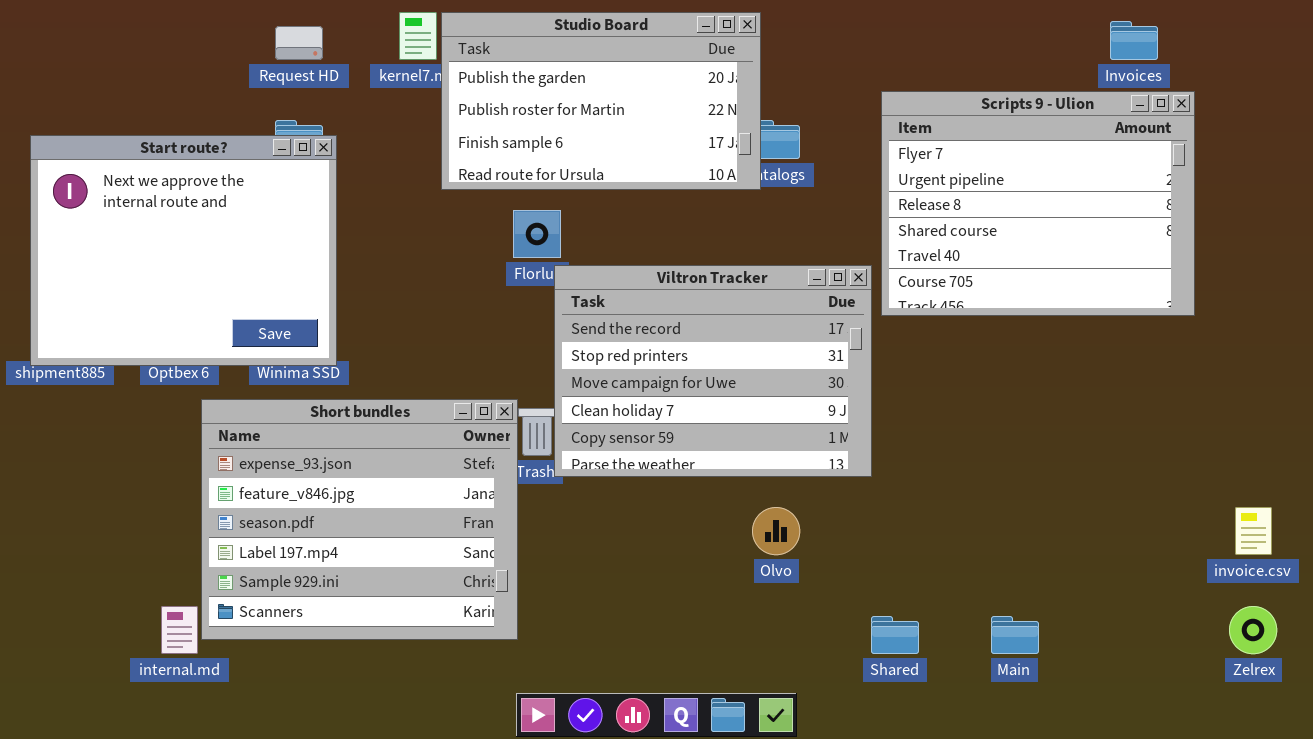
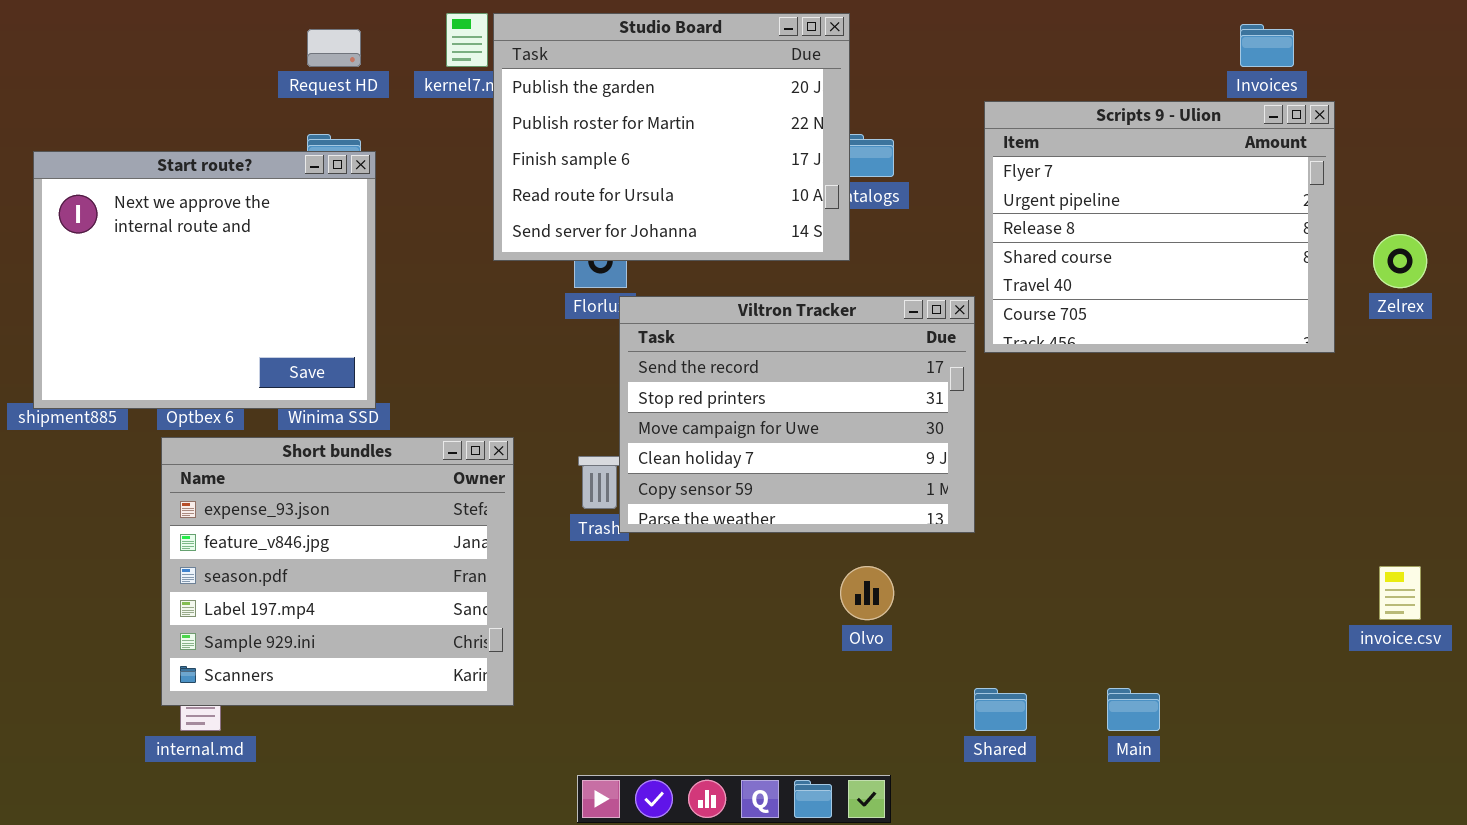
Studio Board: [441,12,761,190] -> [493,13,850,261], resized
Short bundles: [201,399,518,640] -> [161,437,514,706], moved
Zelrex: [1229,606,1277,654] -> [1373,234,1427,288], moved

